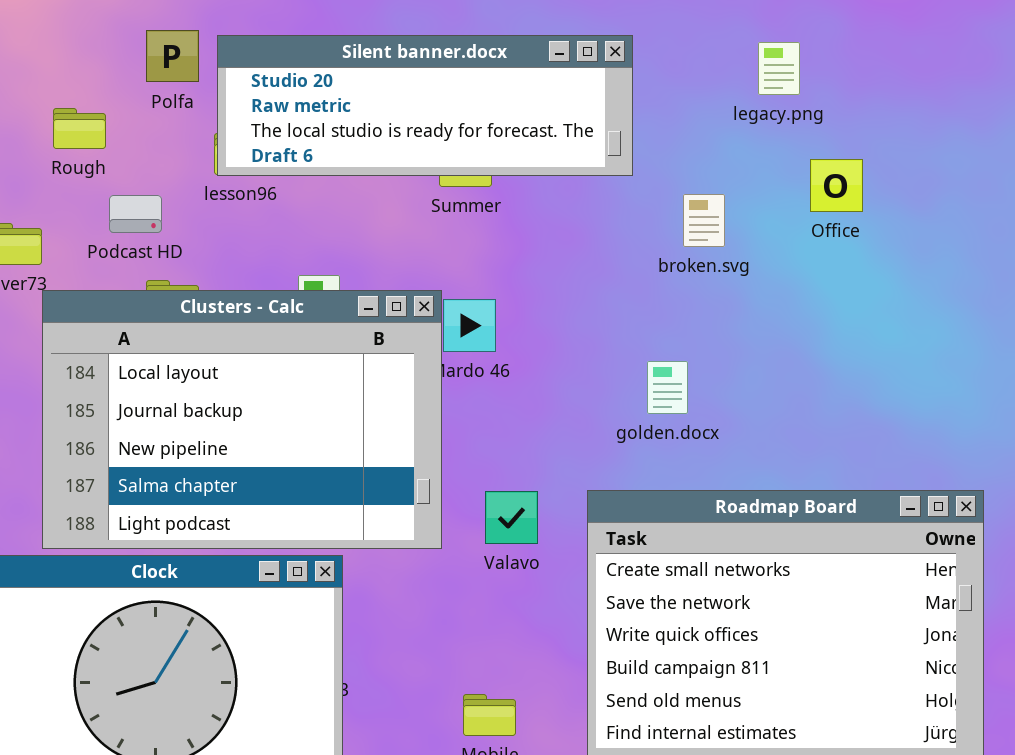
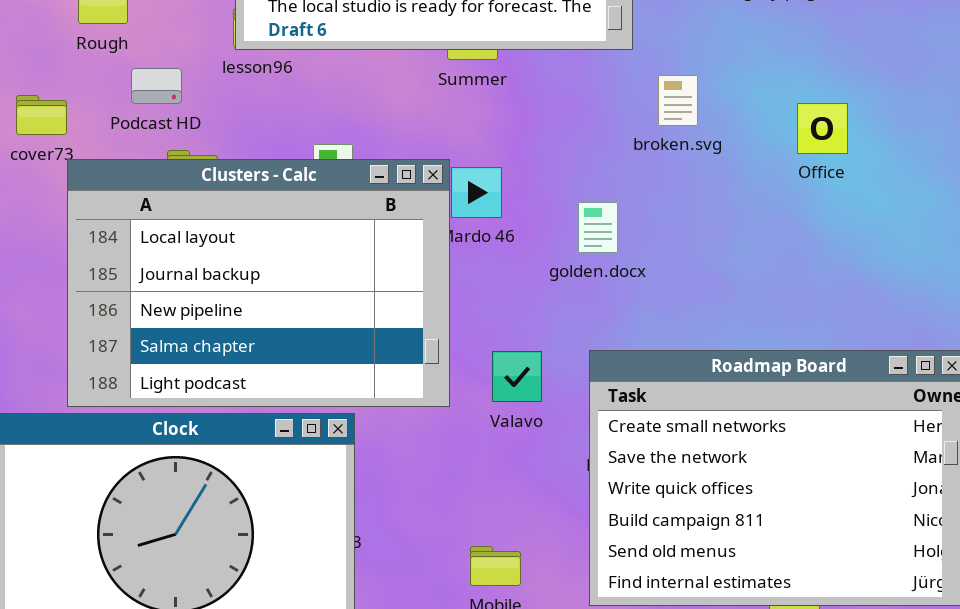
Office: [810,159,863,212] -> [797,103,848,154], moved
broken.svg: [683,194,725,247] -> [658,75,698,126], moved
golden.docx: [647,361,688,414] -> [578,202,618,253], moved

